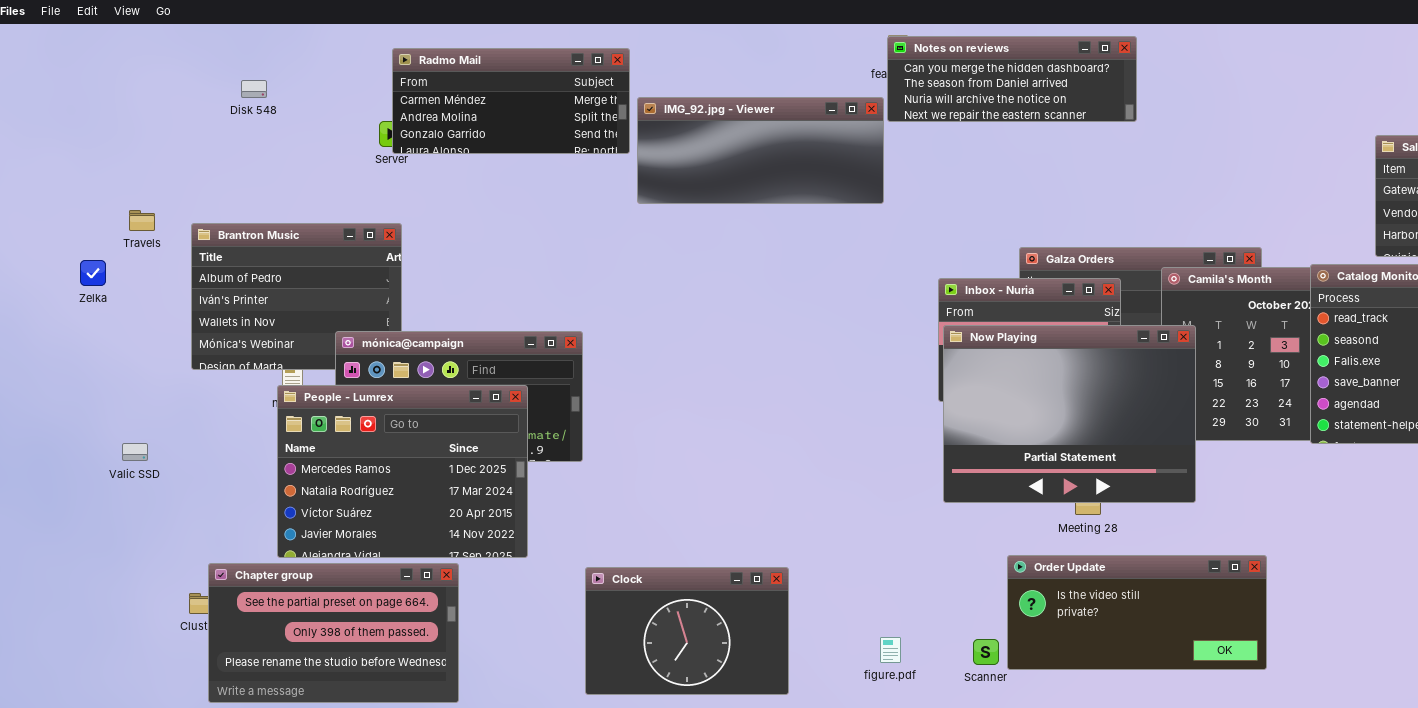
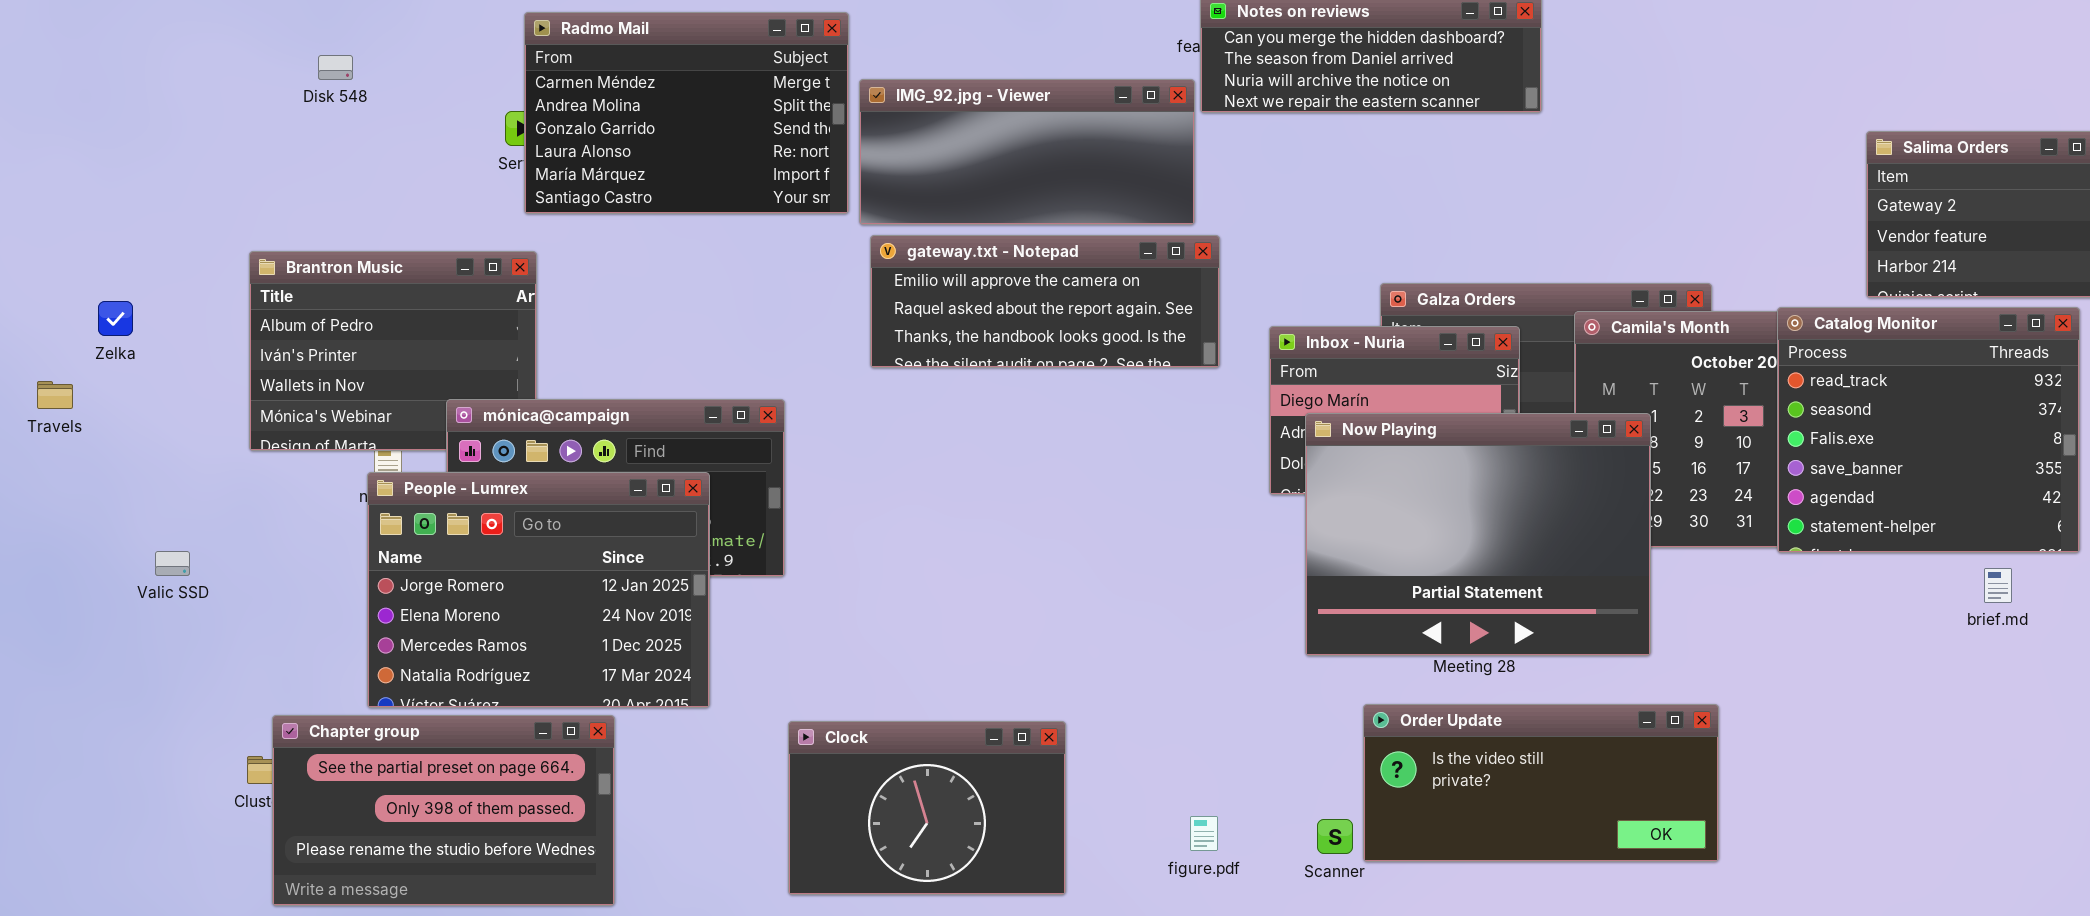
Radmo Mail: [392,48,630,154] -> [524,12,849,214], resized
Travels: [129,210,155,231] -> [37,381,73,409], moved
gateway.txt - Notepad: none -> [870,235,1220,368], opened
Now Playing: [943,325,1196,503] -> [1305,413,1651,656], moved
People - Lumrex: [277,385,528,558] -> [367,472,710,708], scrolled up 2 rows

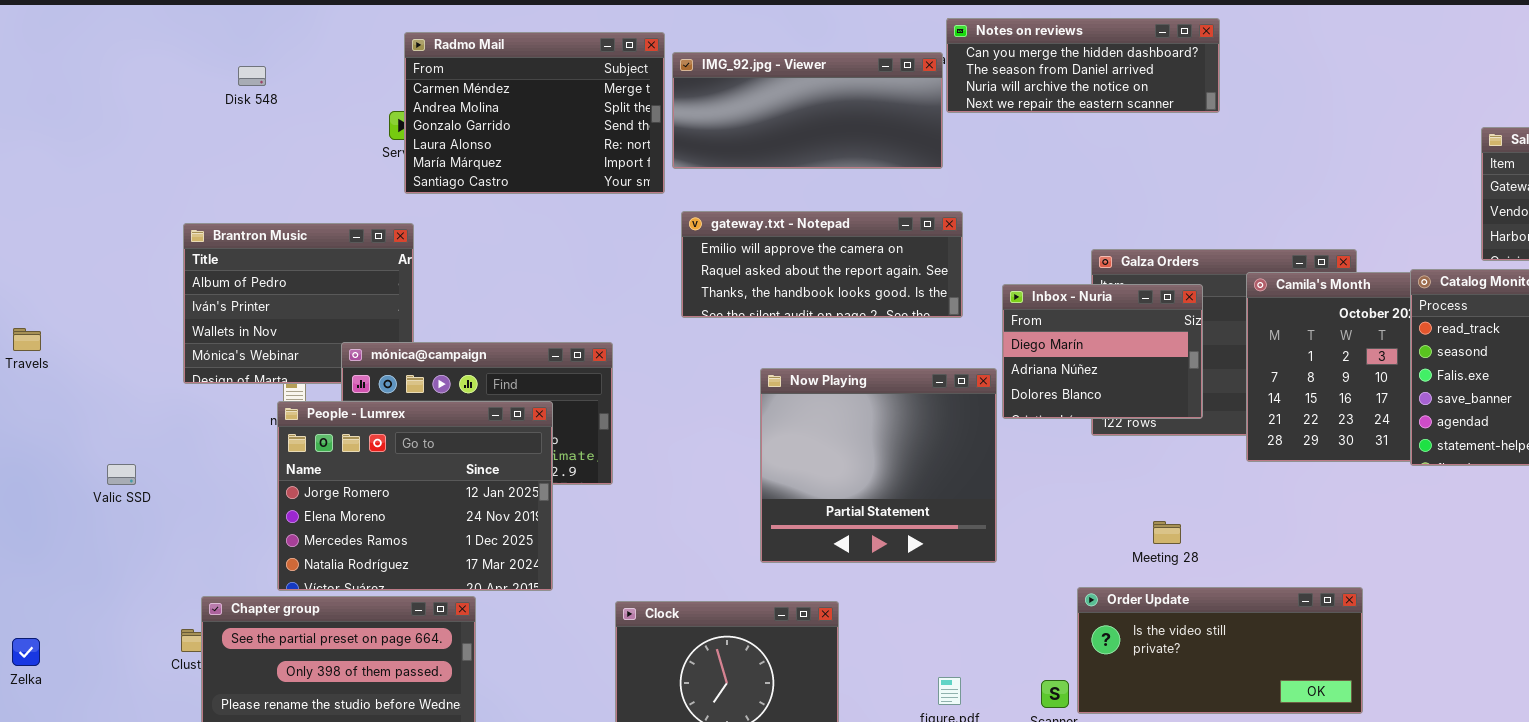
IMG_92.jpg - Viewer: [859,79,1195,225] -> [672,52,943,169], moved
Zelka: [98,301,133,336] -> [12,638,40,666], moved
Now Playing: [1305,413,1651,656] -> [760,368,997,563], moved, resized

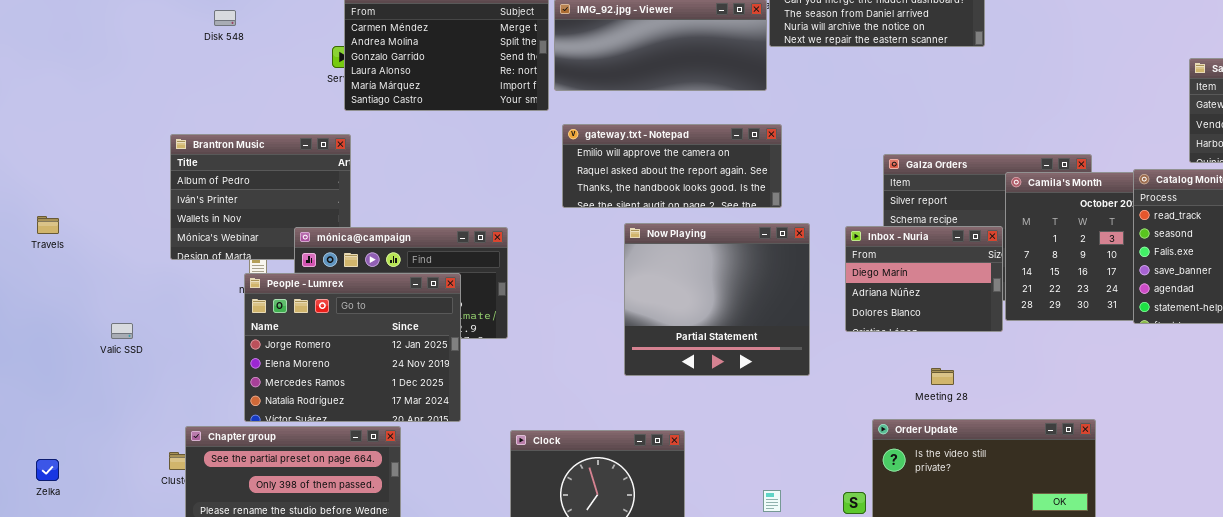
Inbox - Nuria: [1002,284,1203,419] -> [845,226,1003,332], moved
Now Playing: [760,368,997,563] -> [624,223,810,376], moved

